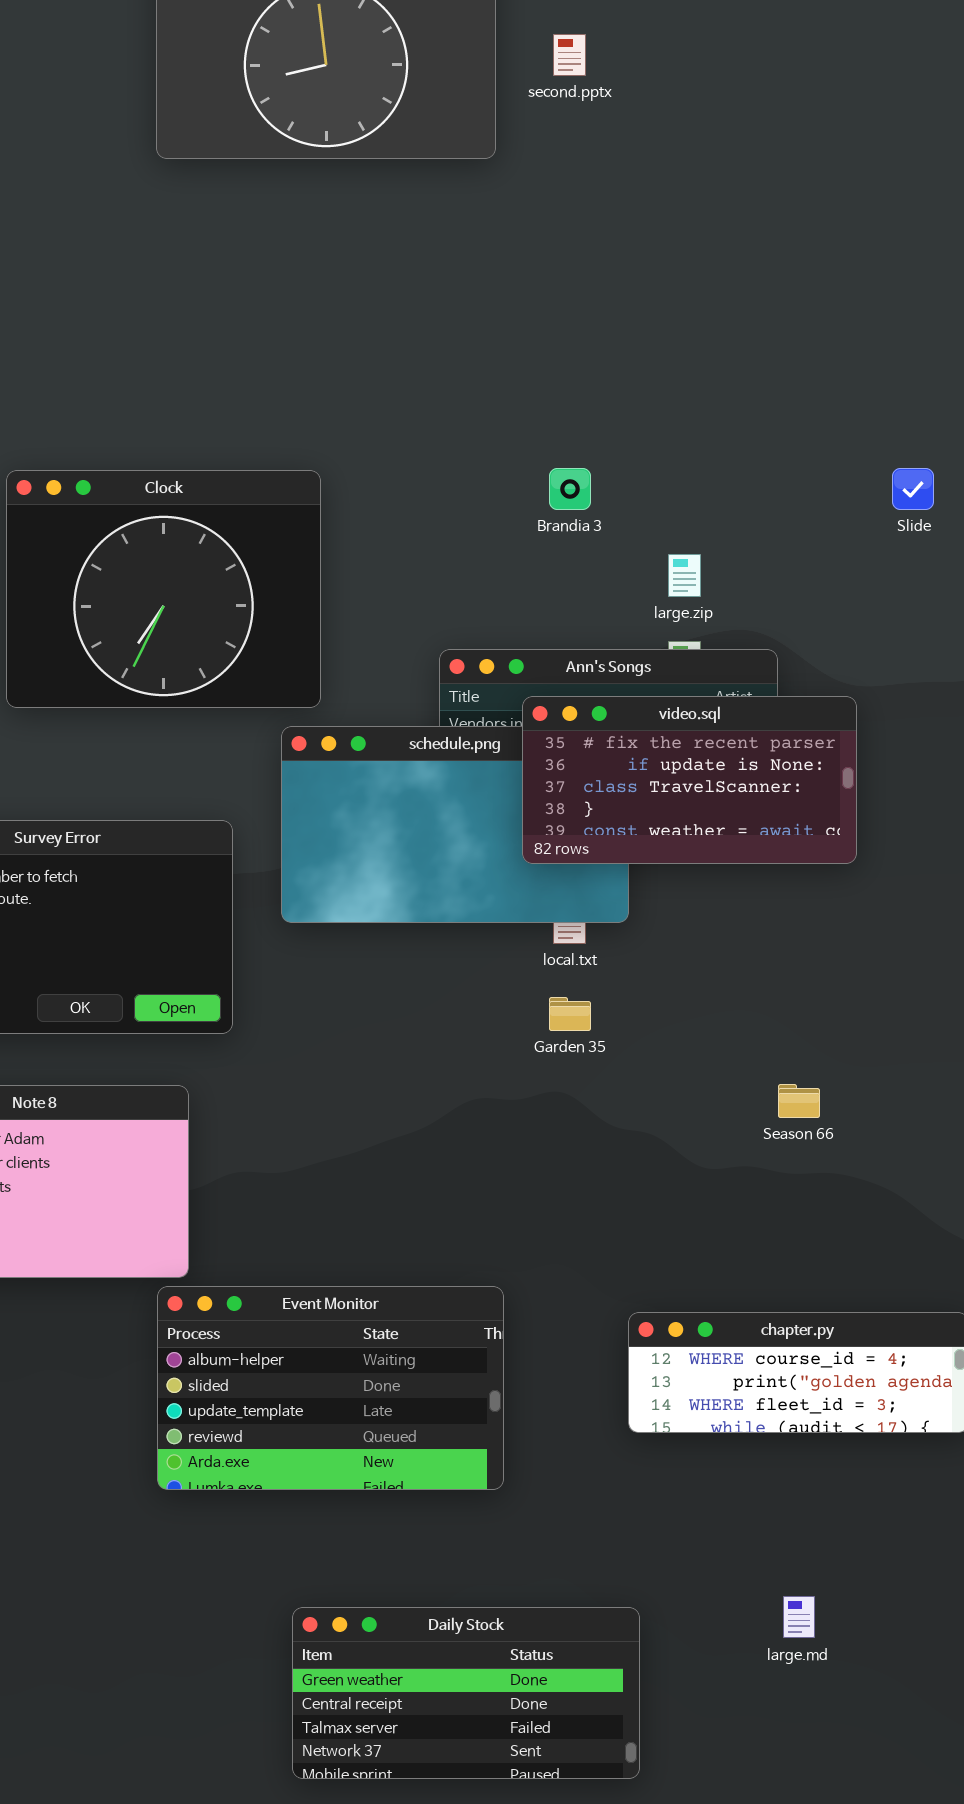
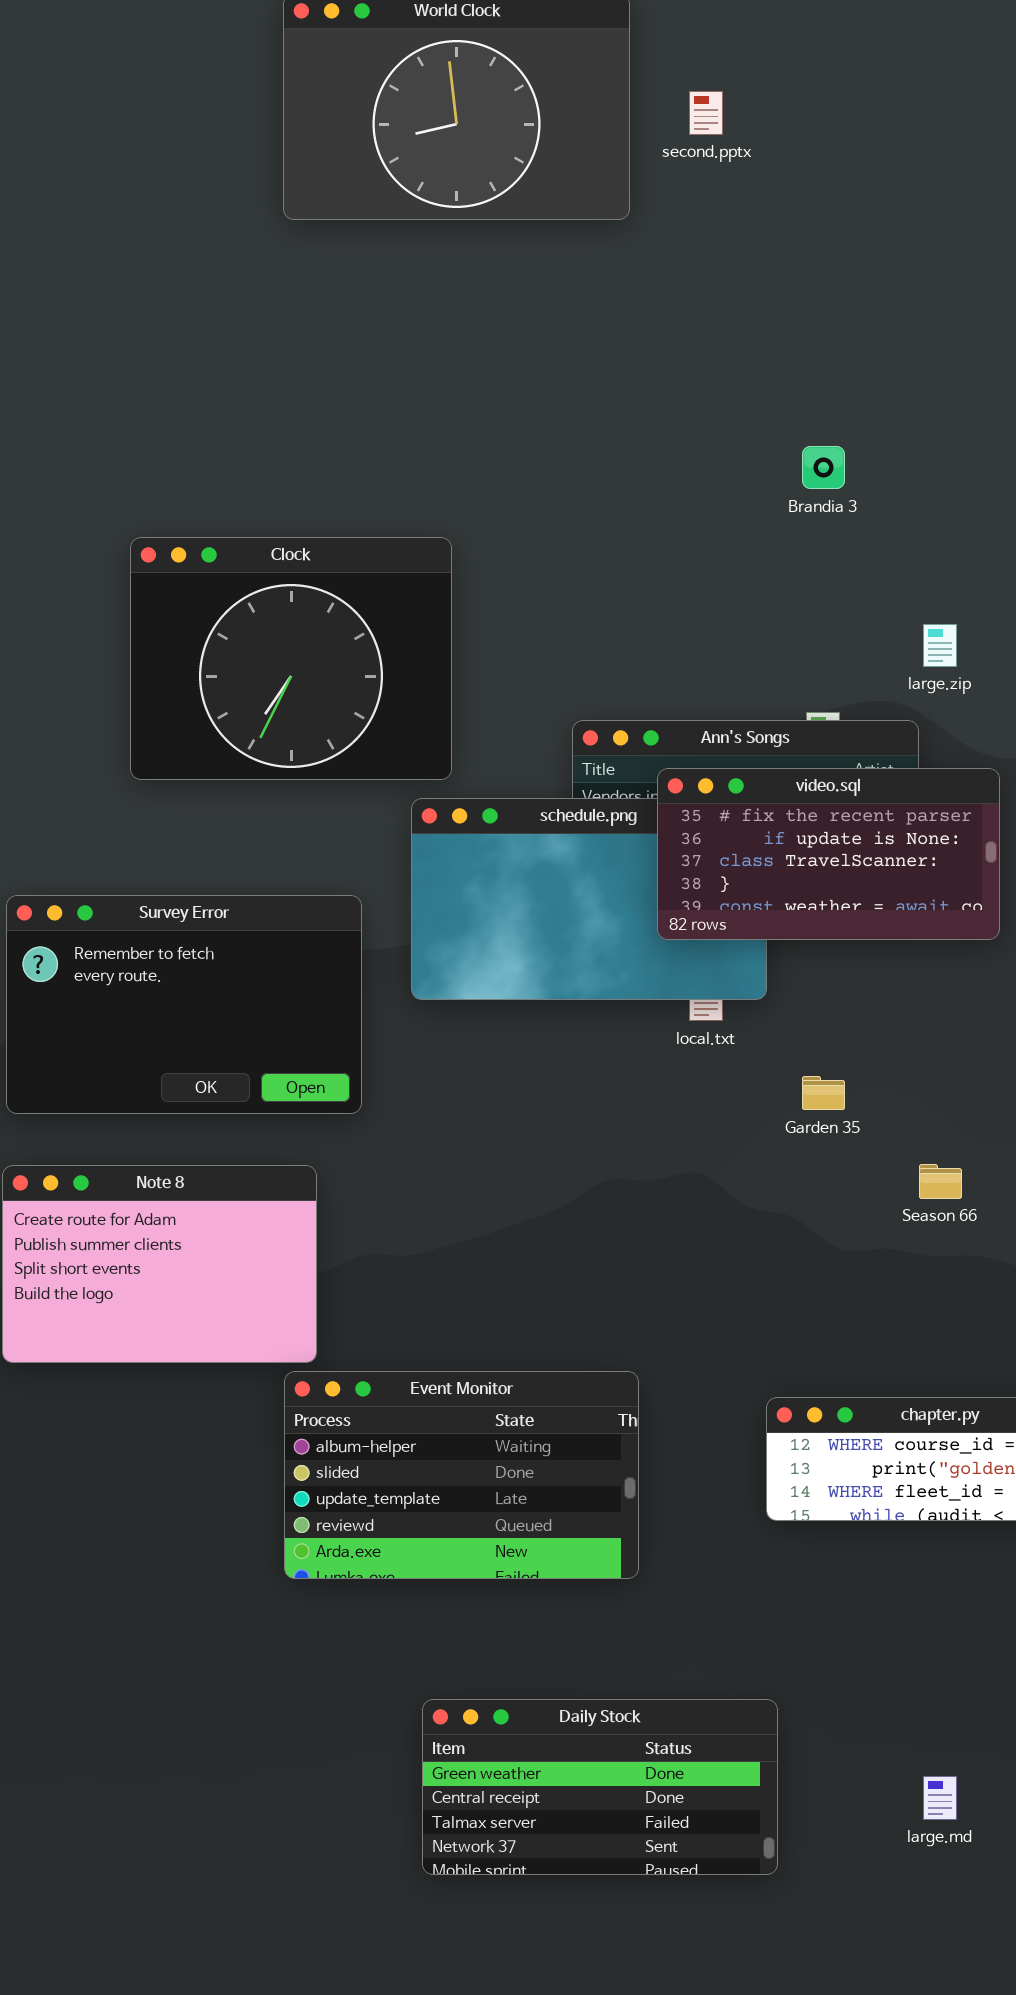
Brandia 3: [549,468,591,510] -> [802,446,845,489], moved
large.zip: [668,554,701,597] -> [923,624,957,667], moved
Garden 35: [549,997,591,1031] -> [802,1076,845,1110], moved
large.md: [783,1596,815,1638] -> [923,1776,957,1820], moved

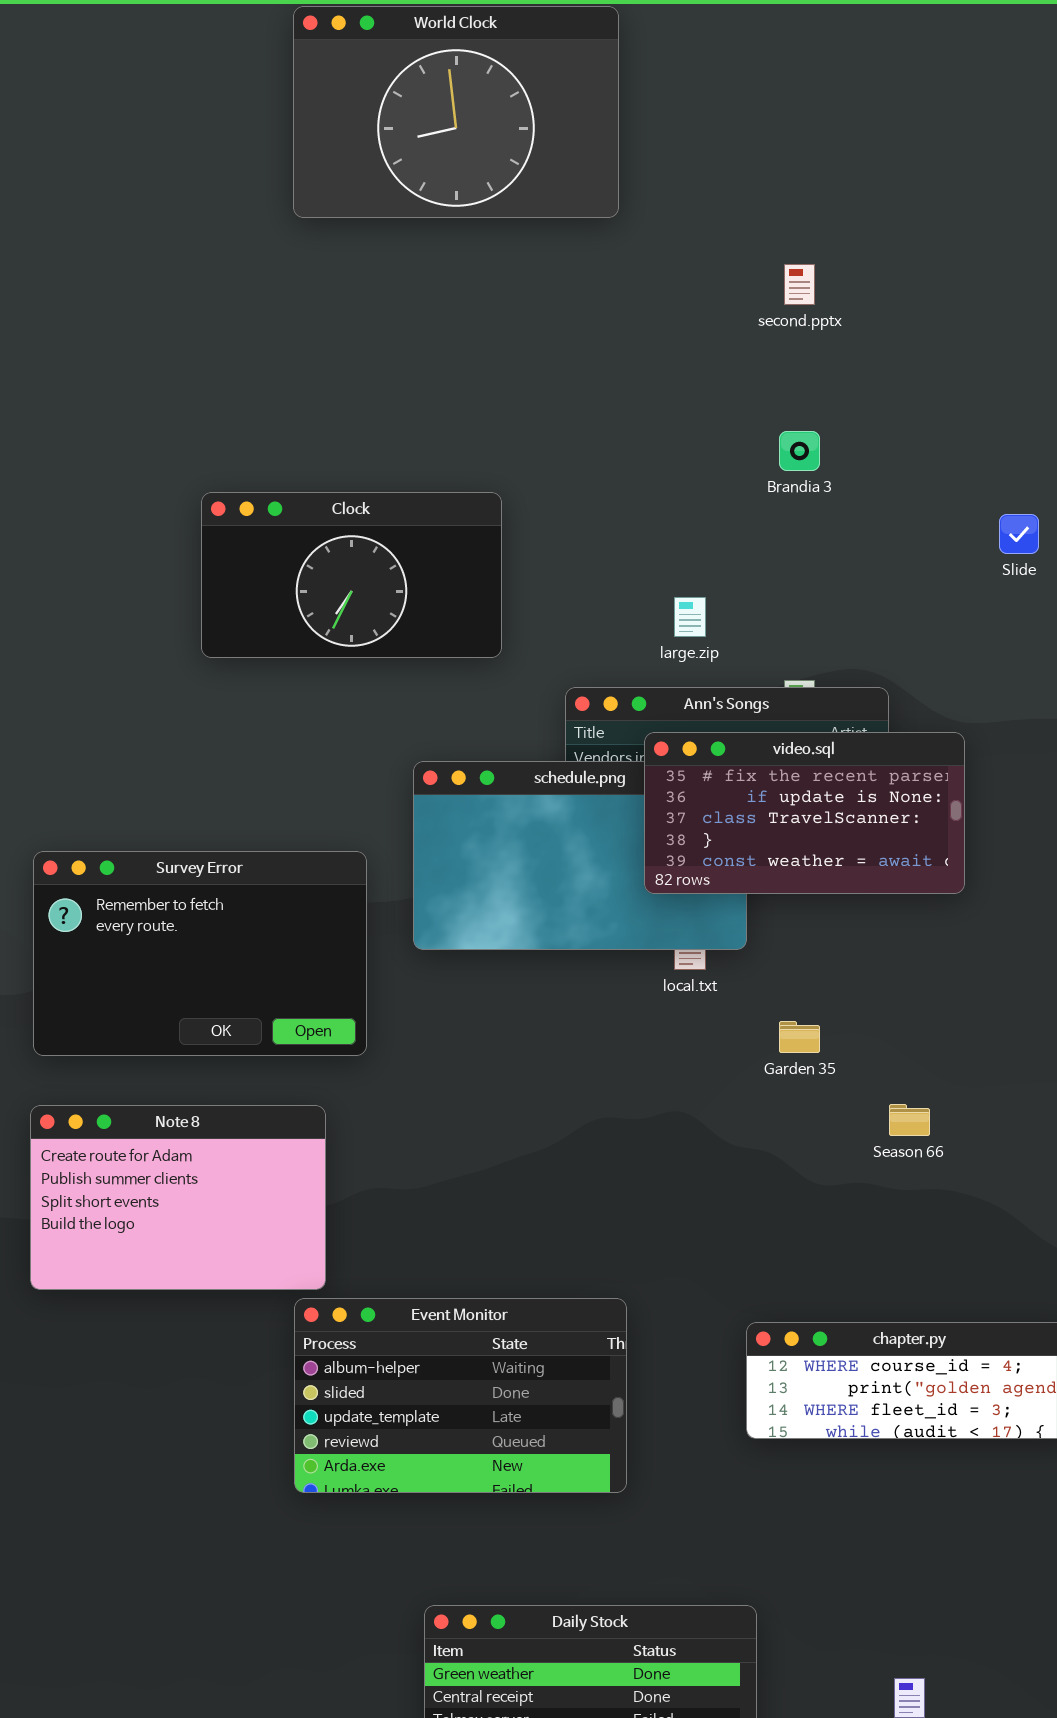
second.pptx: [689,91,723,135] -> [784,264,815,305], moved
Clock: [130,537,452,780] -> [201,492,502,658], moved, resized
large.zip: [923,624,957,667] -> [674,597,706,637], moved

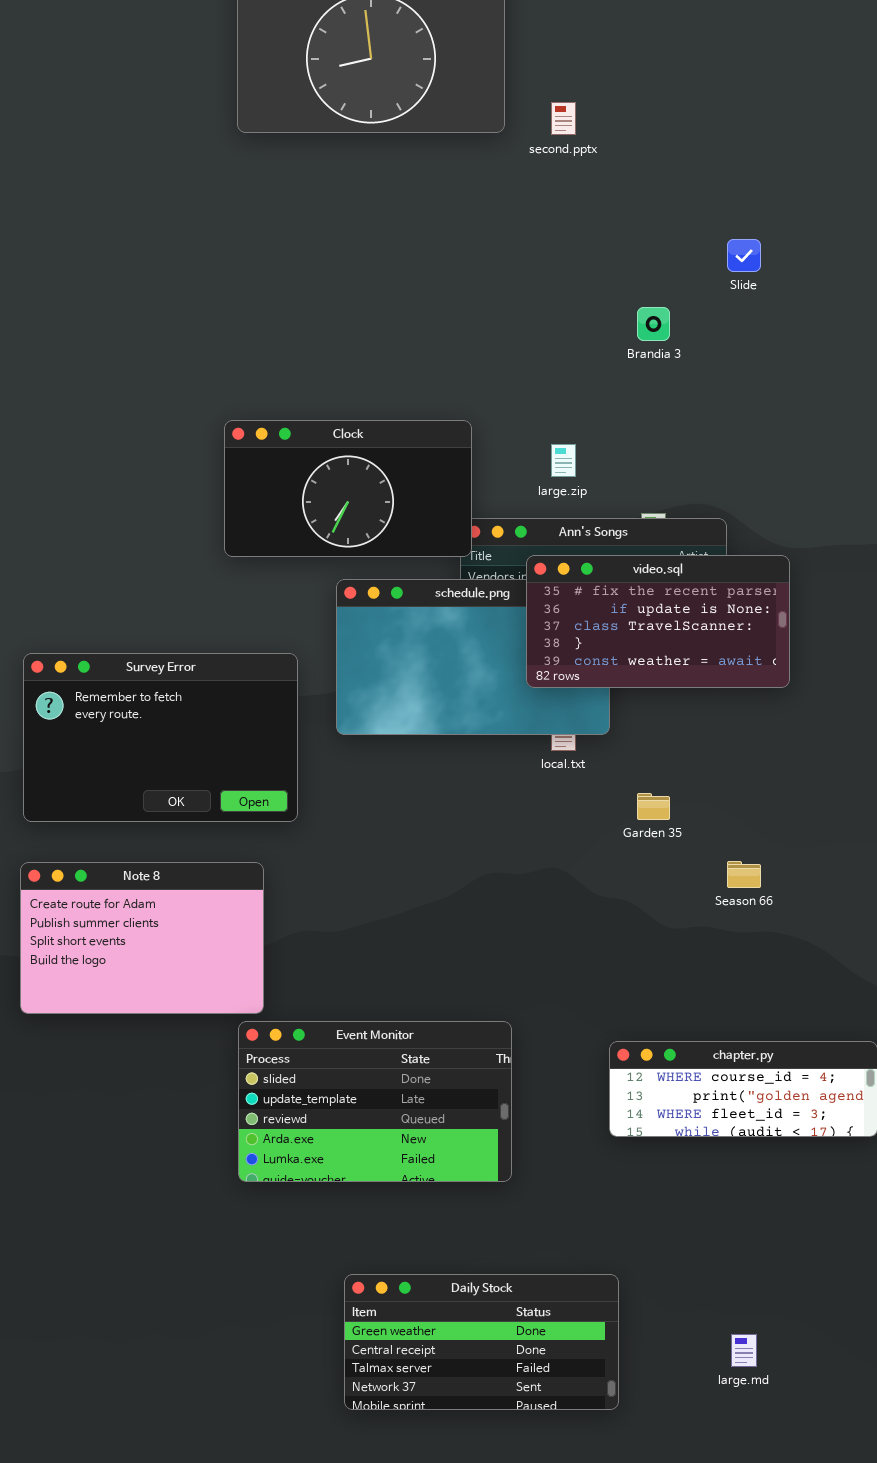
second.pptx: [784,264,815,305] -> [551,102,576,135], moved
Clock: [201,492,502,658] -> [224,420,472,557], moved
Slide: [999,514,1039,554] -> [727,239,761,272], moved
Event Monitor: [294,1298,627,1493] -> [238,1021,512,1182], scrolled down 1 row

